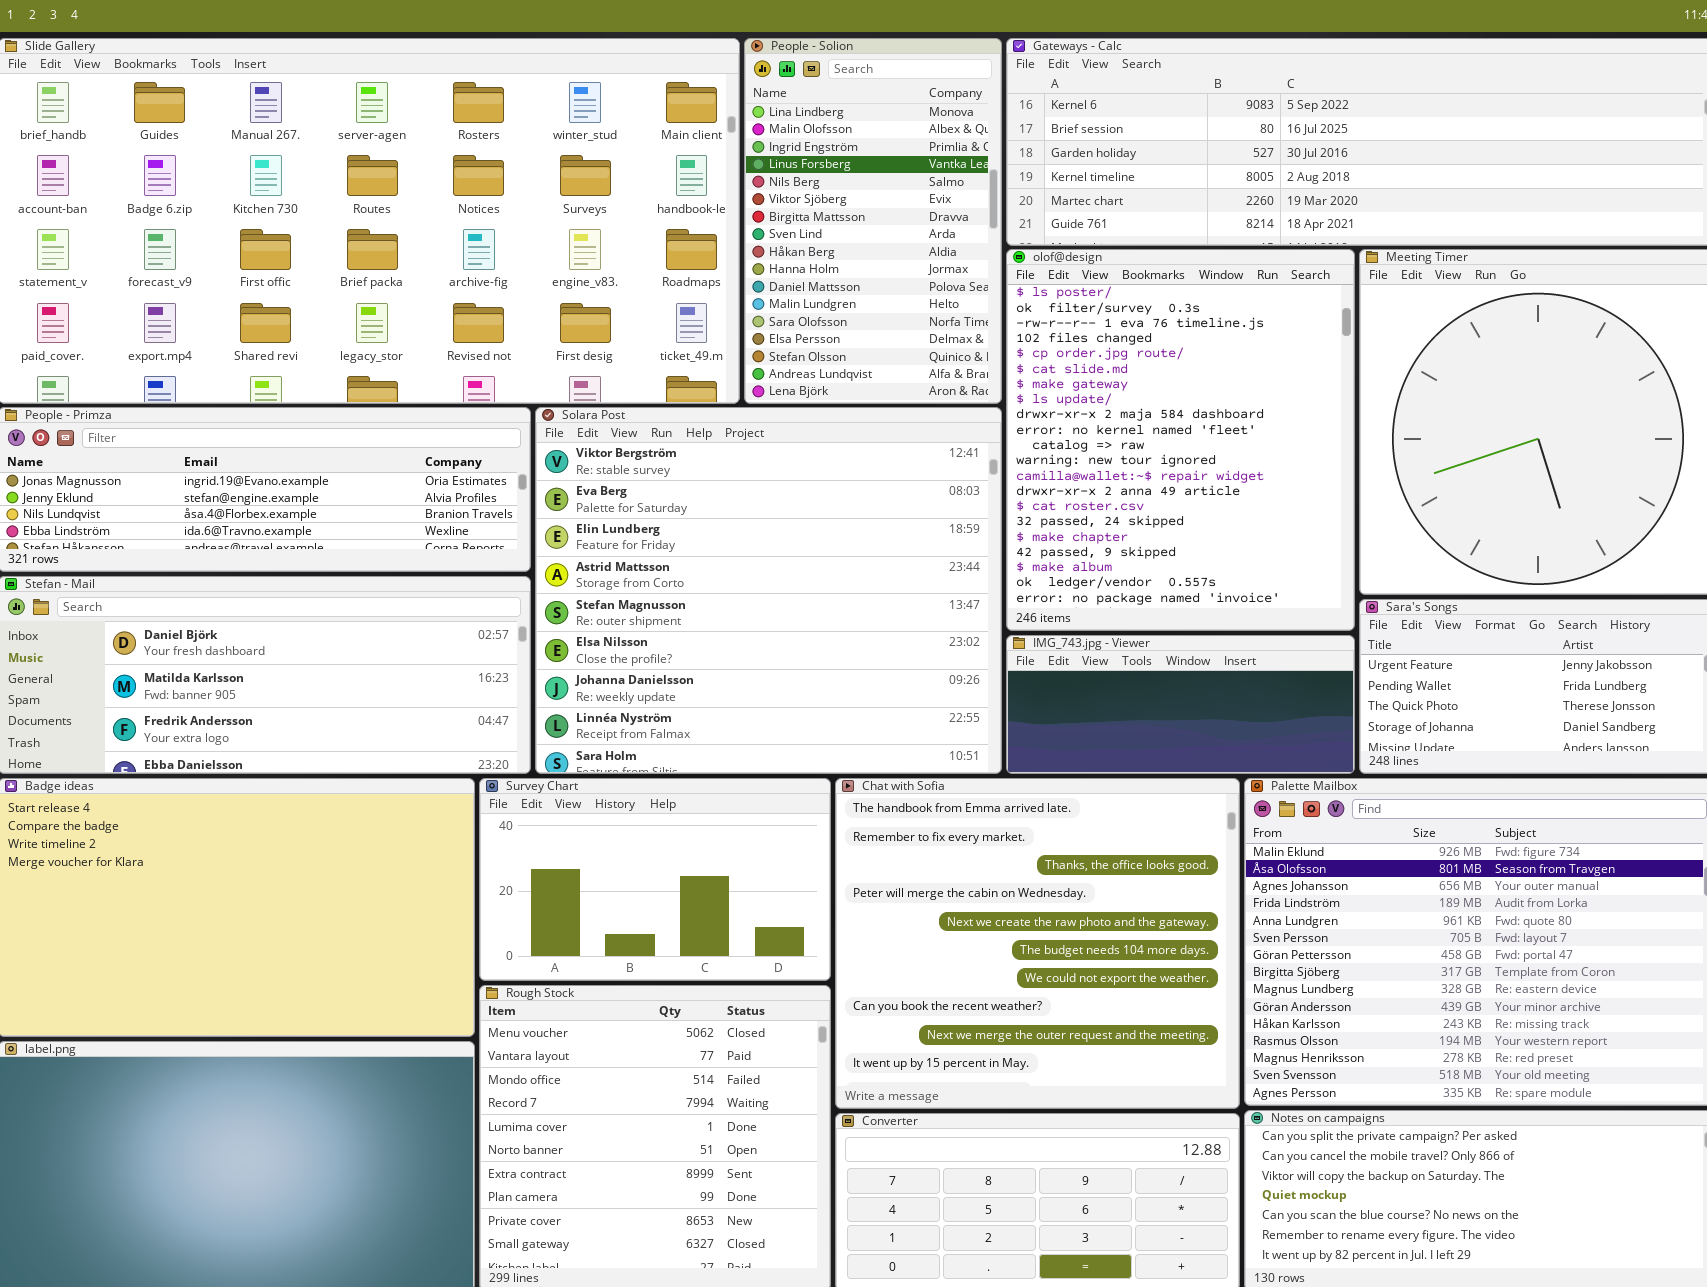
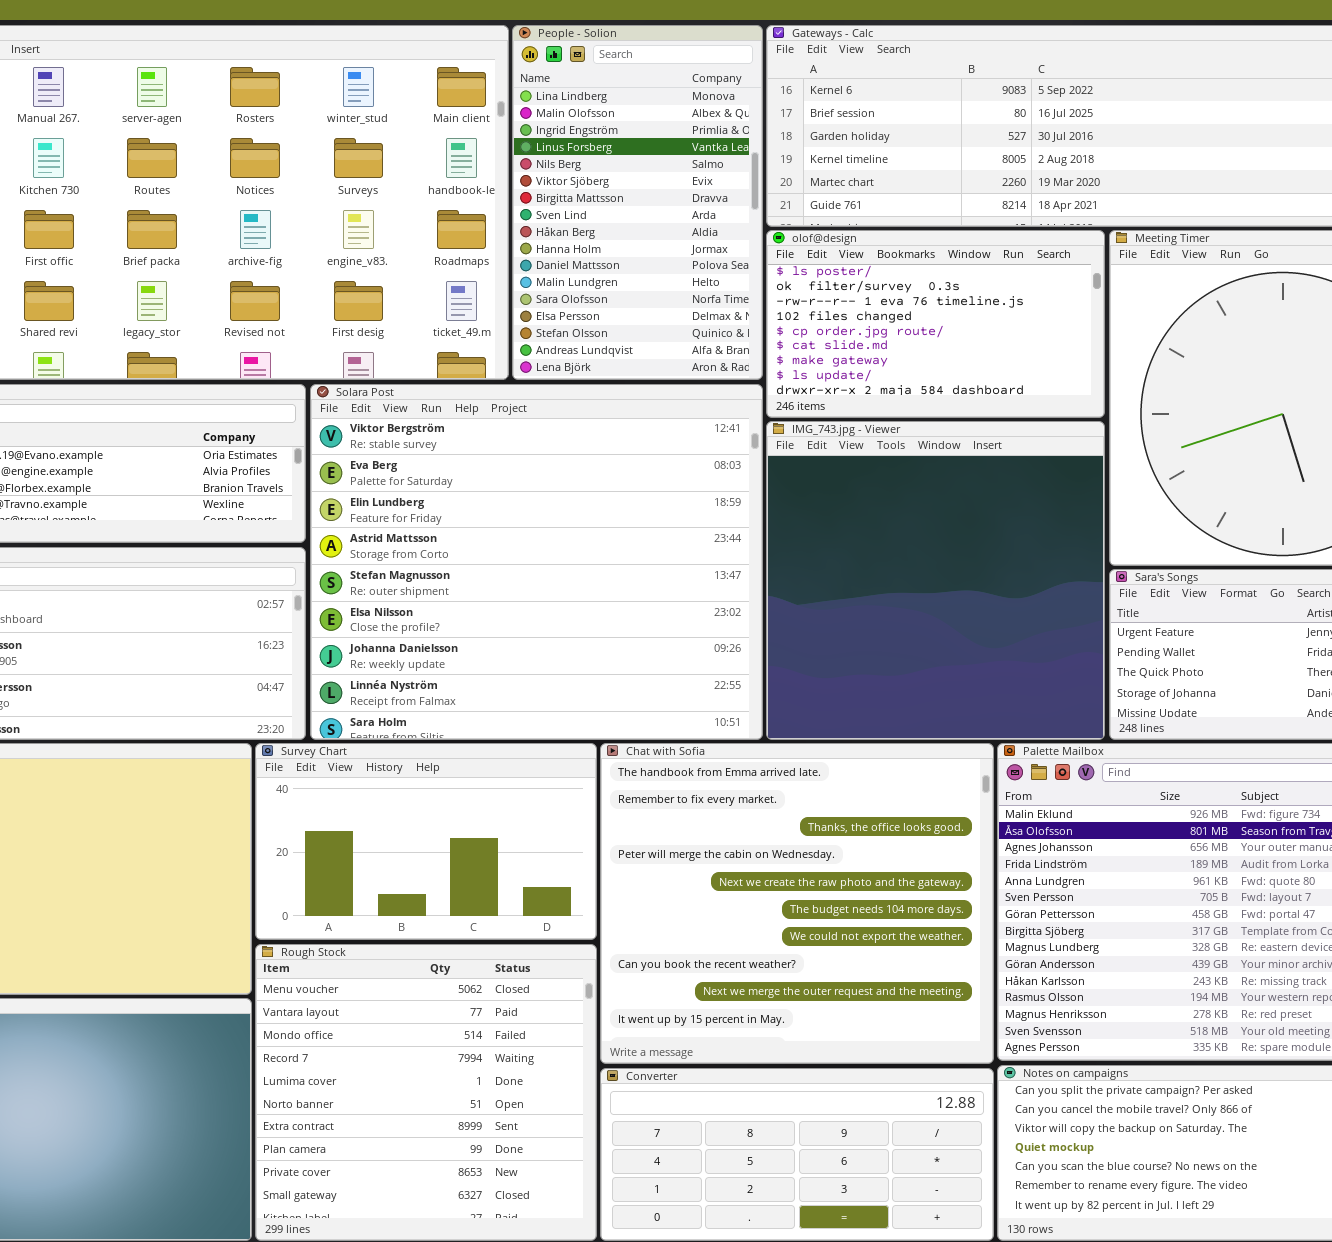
olof@design: [1006,249,1355,631] -> [766,230,1105,418], resized
IMG_743.jpg - Viewer: [1006,635,1355,774] -> [766,421,1105,740], resized

